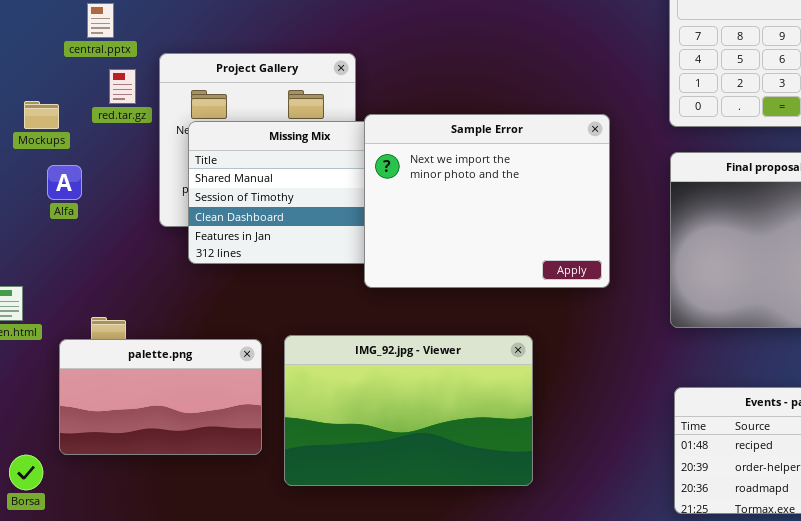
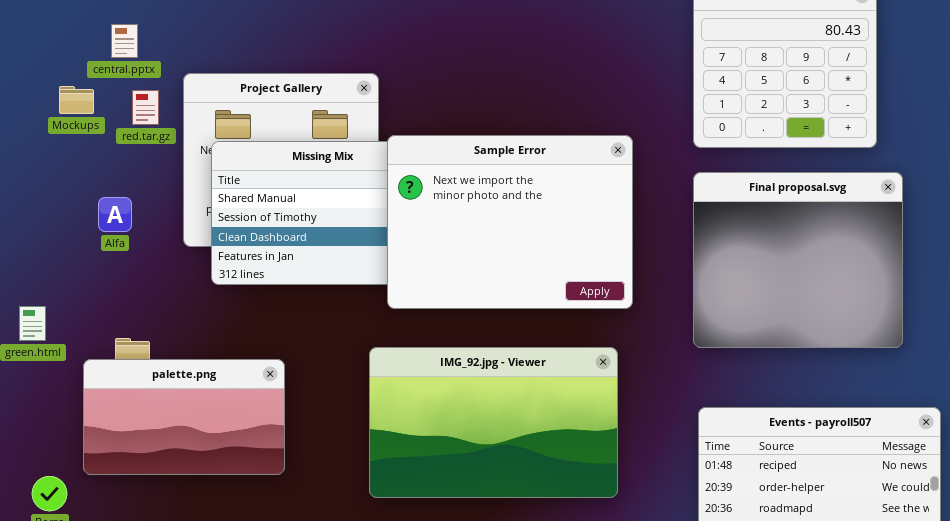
Mockups: [24,101,59,129] -> [59,86,94,114], moved
Alfa: [47,165,82,200] -> [98,197,132,232], moved
IMG_92.jpg - Viewer: [284,335,533,486] -> [369,347,618,498], moved

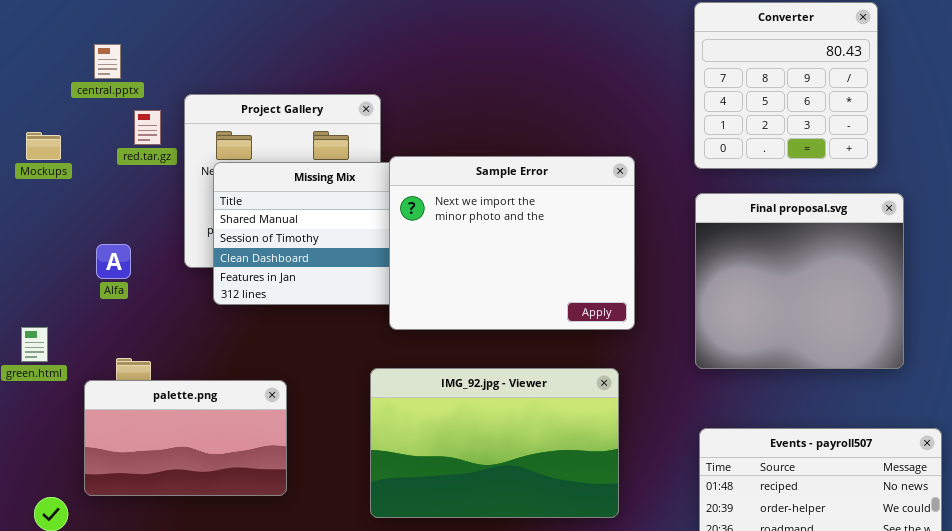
central.pptx: [111,24,138,58] -> [94,44,121,79], moved
Mockups: [59,86,94,114] -> [26,132,61,160], moved
Alfa: [98,197,132,232] -> [96,244,131,279], moved

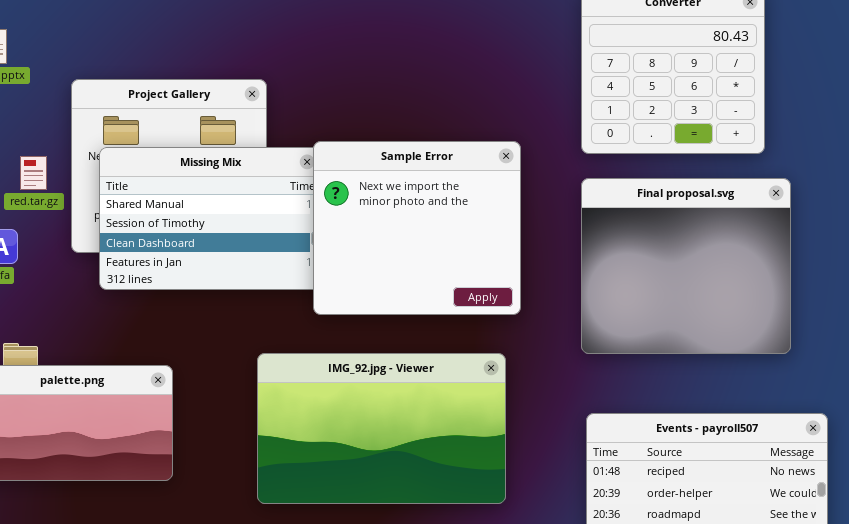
red.tar.gz: [134,110,161,145] -> [20,156,47,190], moved
Sample Error: [389,156,635,330] -> [313,141,521,315], resized

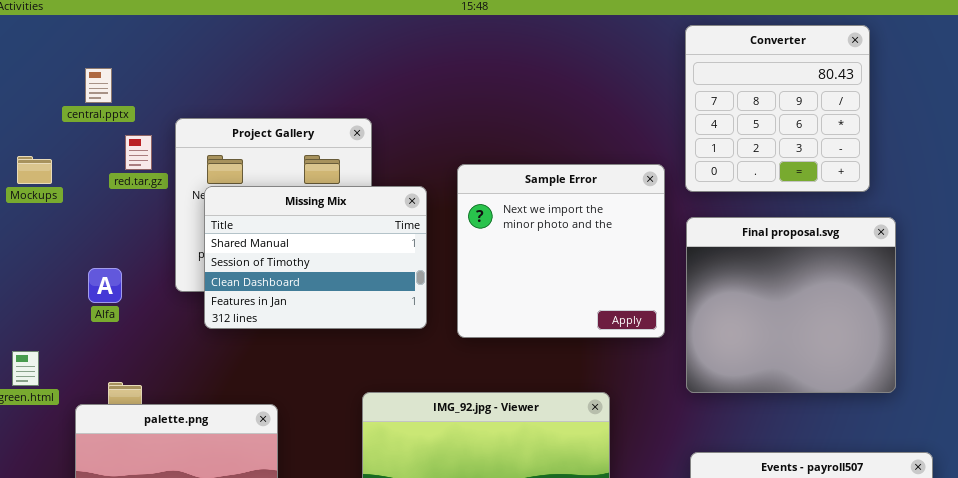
Sample Error: [313,141,521,315] -> [457,164,665,338], moved
red.tar.gz: [20,156,47,190] -> [125,135,152,170], moved

